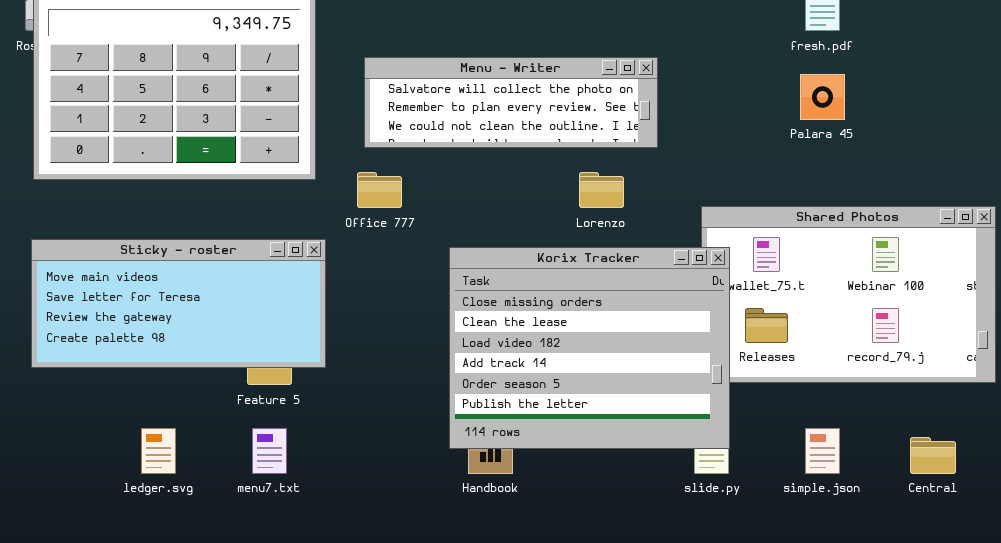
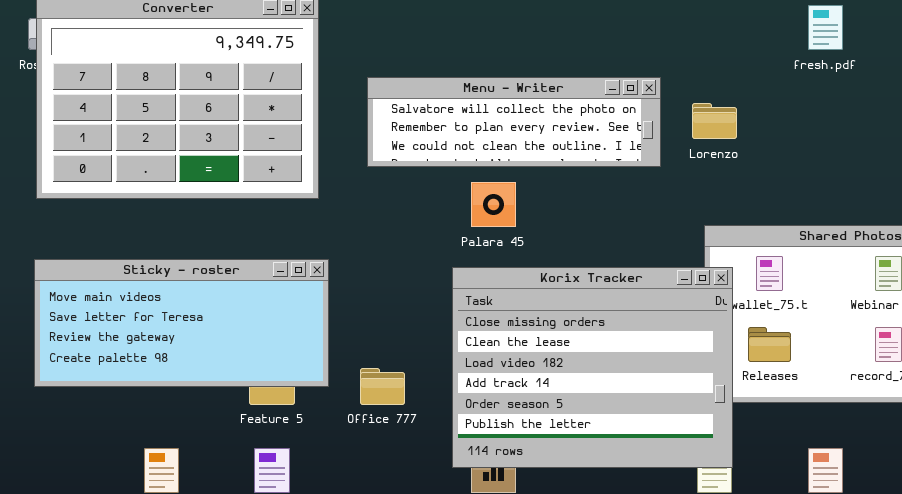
Palara 45: [800,74,845,120] -> [471,182,516,227], moved
Office 777: [357,172,402,208] -> [360,368,405,405], moved
Lorenzo: [579,172,624,208] -> [692,103,737,139], moved

